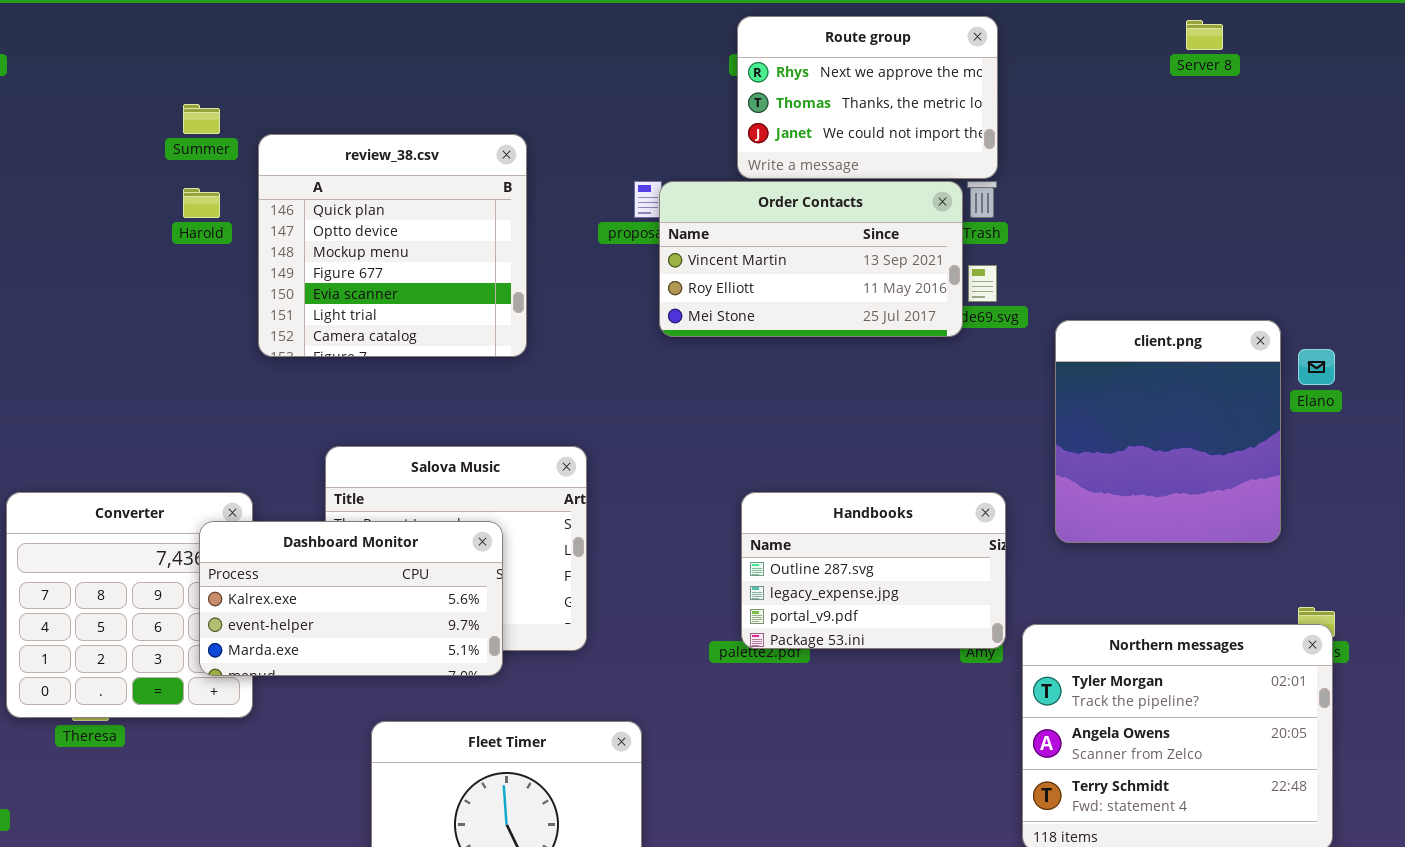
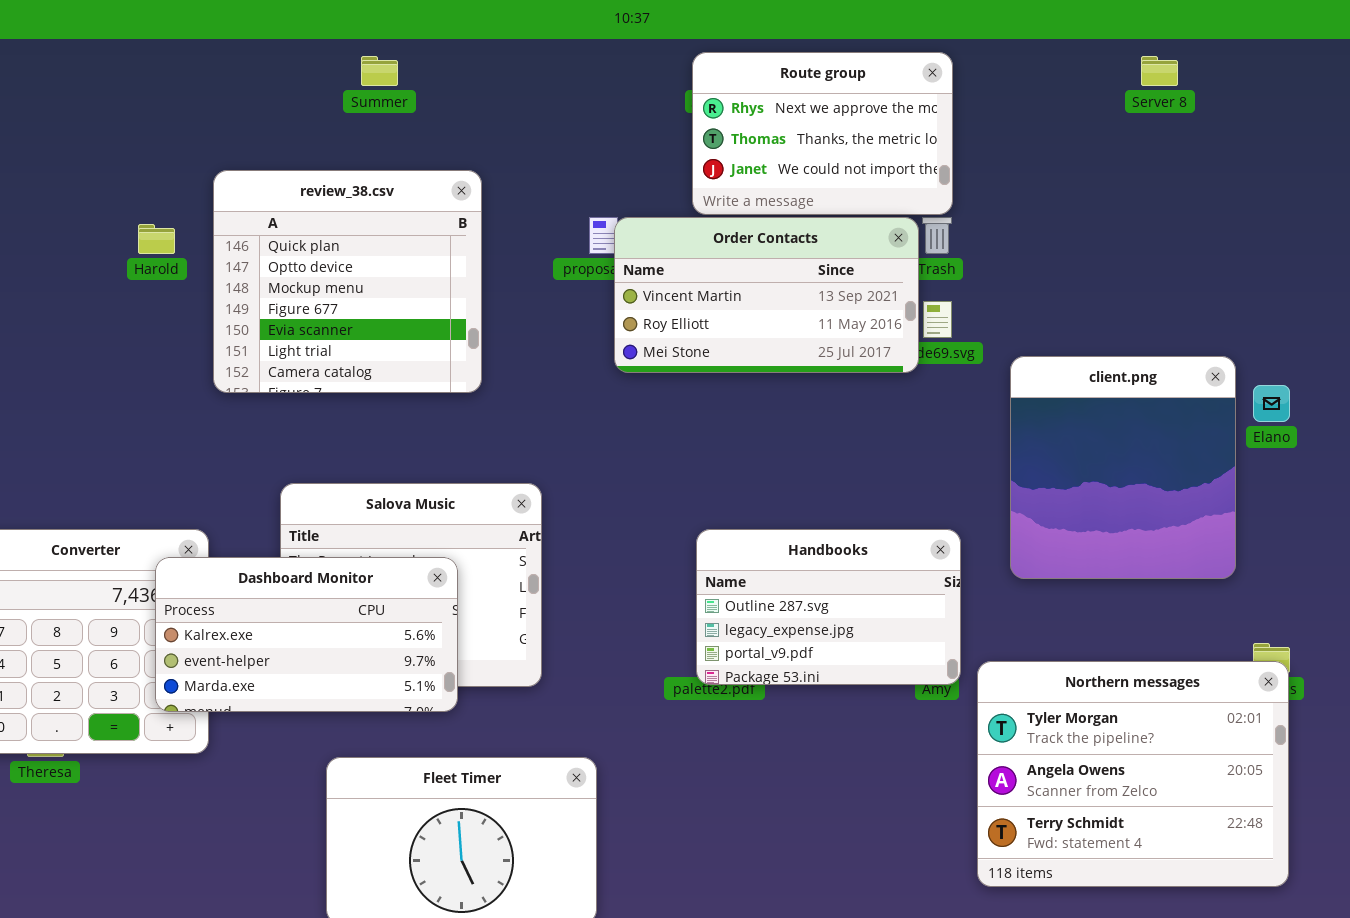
Summer: [183,104,220,134] -> [361,56,398,86], moved

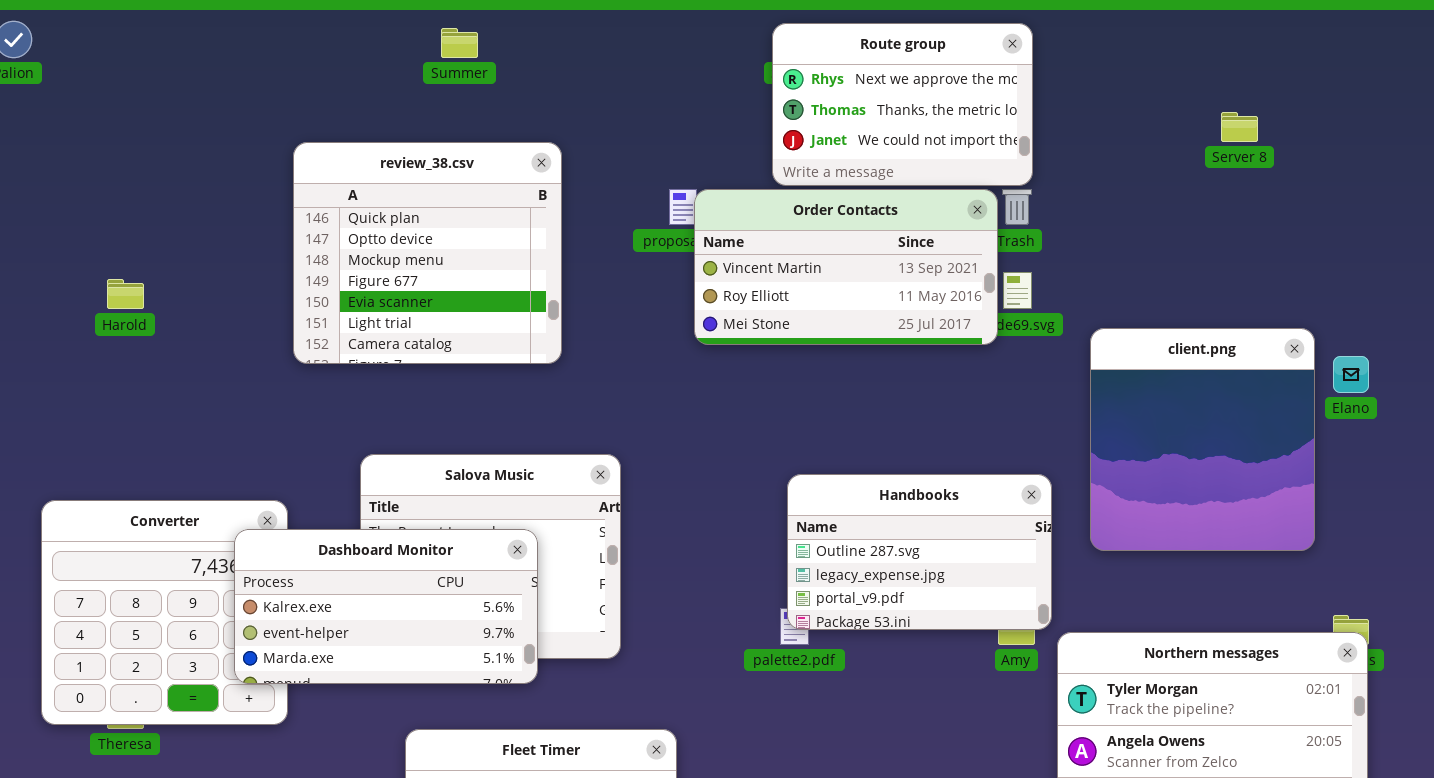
Server 8: [1141,56,1178,86] -> [1221,112,1258,142], moved
Harold: [138,224,175,254] -> [107,279,144,309], moved
Handbooks: [696,529,961,685] -> [787,474,1052,630], moved

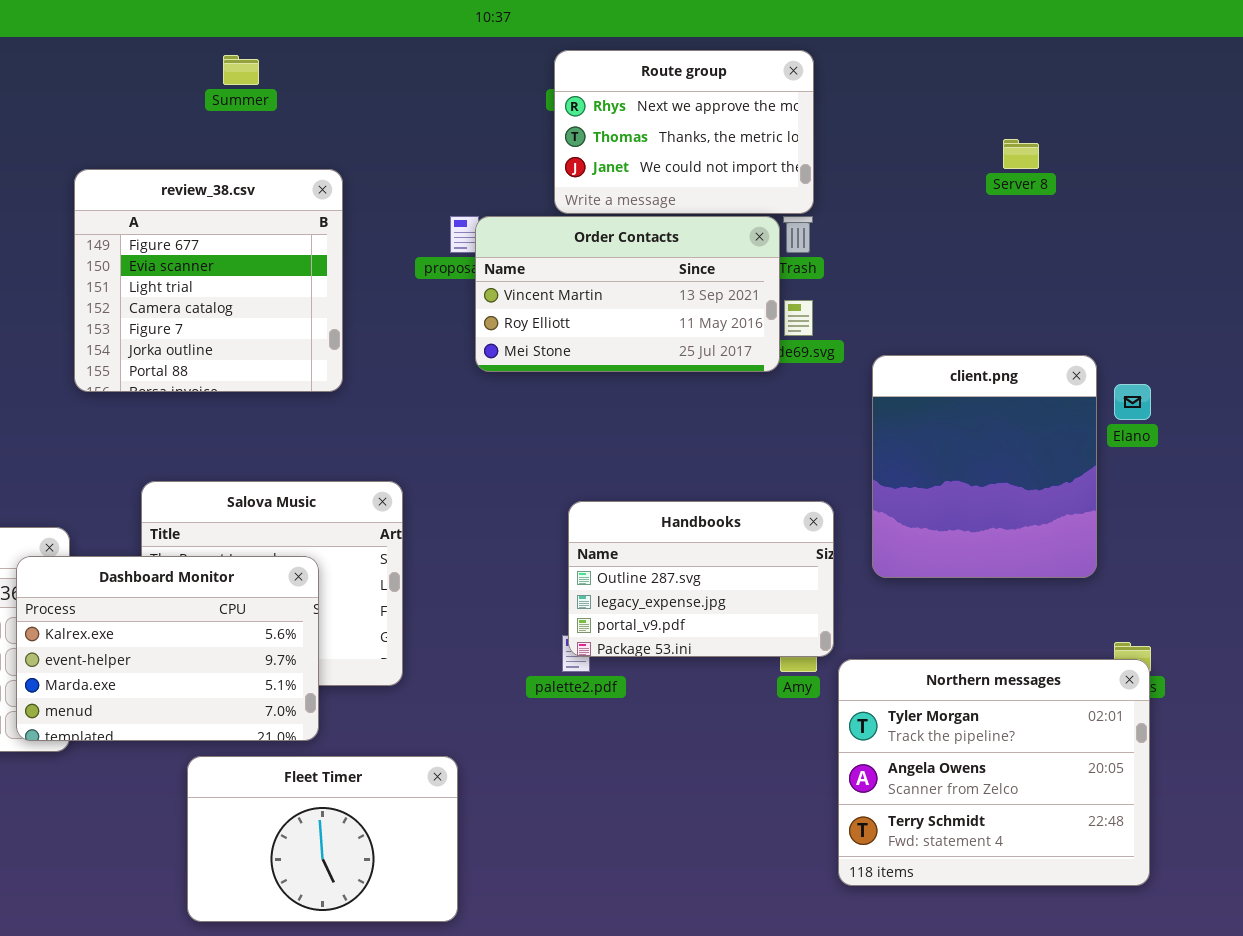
review_38.csv: [293,142,562,364] -> [74,169,343,392], scrolled down 3 rows
Dashboard Monitor: [234,529,538,684] -> [16,556,319,741], resized

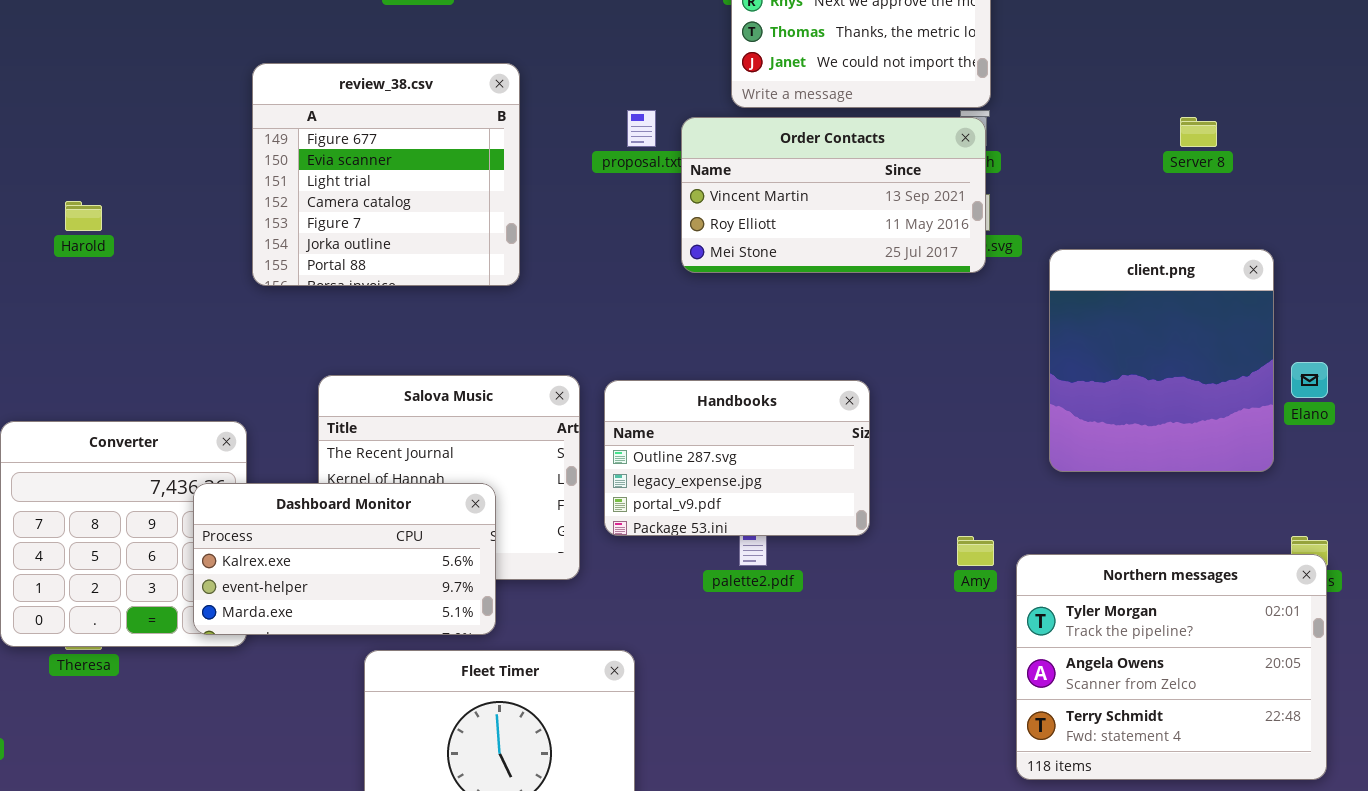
Server 8: [1003,139,1039,169] -> [1180,117,1217,147], moved
Order Contacts: [475,216,780,372] -> [681,117,986,273], moved
Elano: [1114,384,1151,420] -> [1291,362,1328,398], moved
Handbooks: [568,501,834,657] -> [604,380,870,536], moved
Dashboard Monitor: [16,556,319,741] -> [193,483,496,635], resized

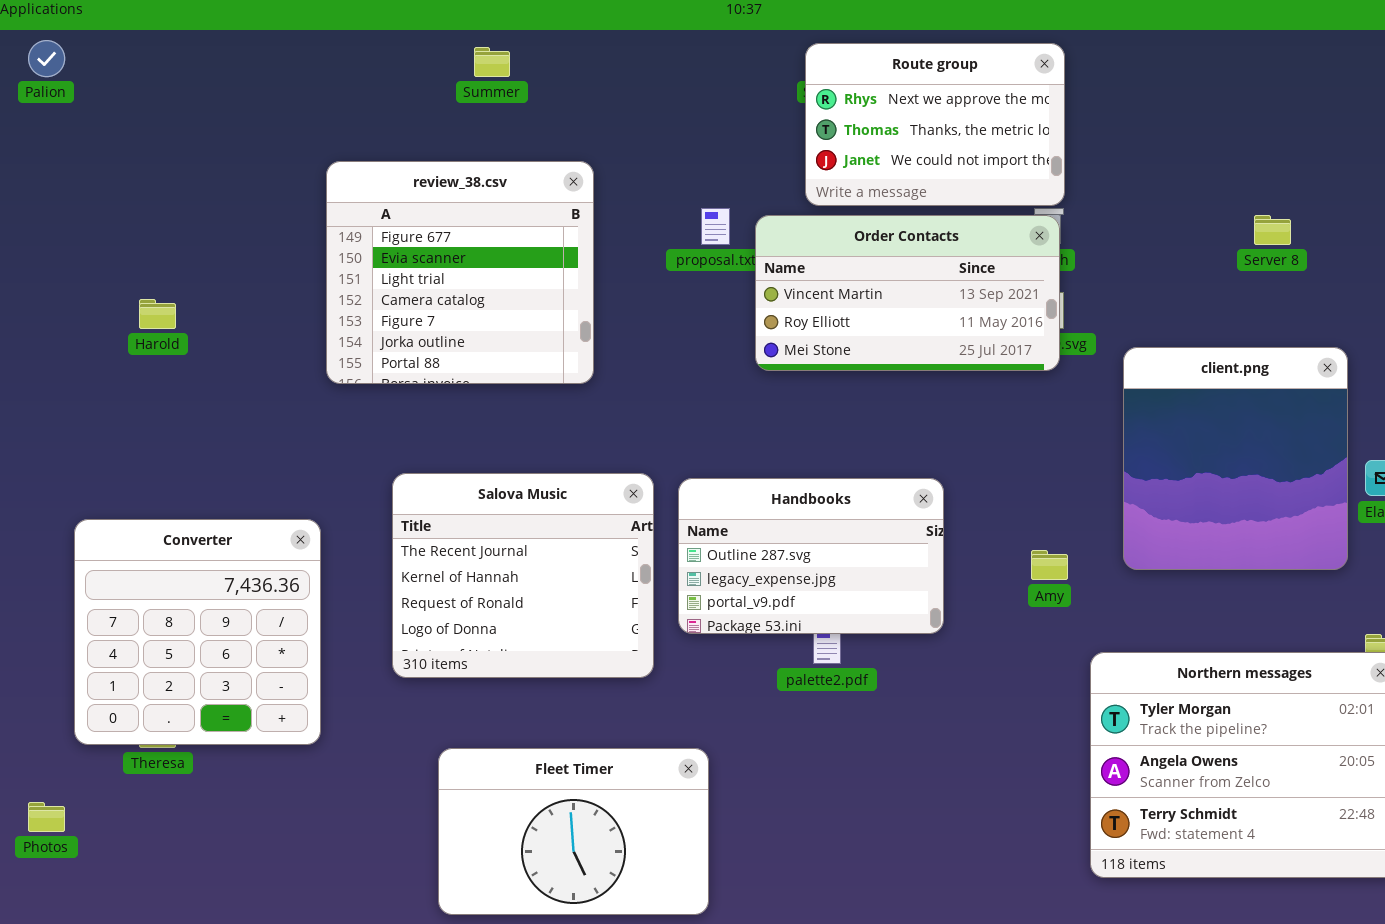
Dashboard Monitor: [193,483,496,635] -> none, closed
Amy: [957,536,994,566] -> [1031,550,1068,580], moved

